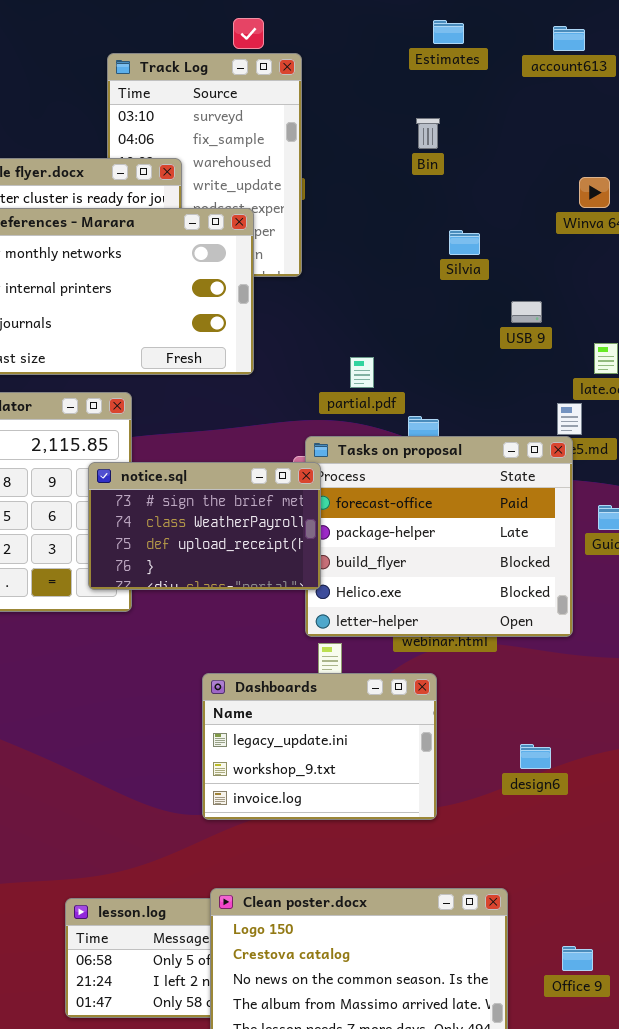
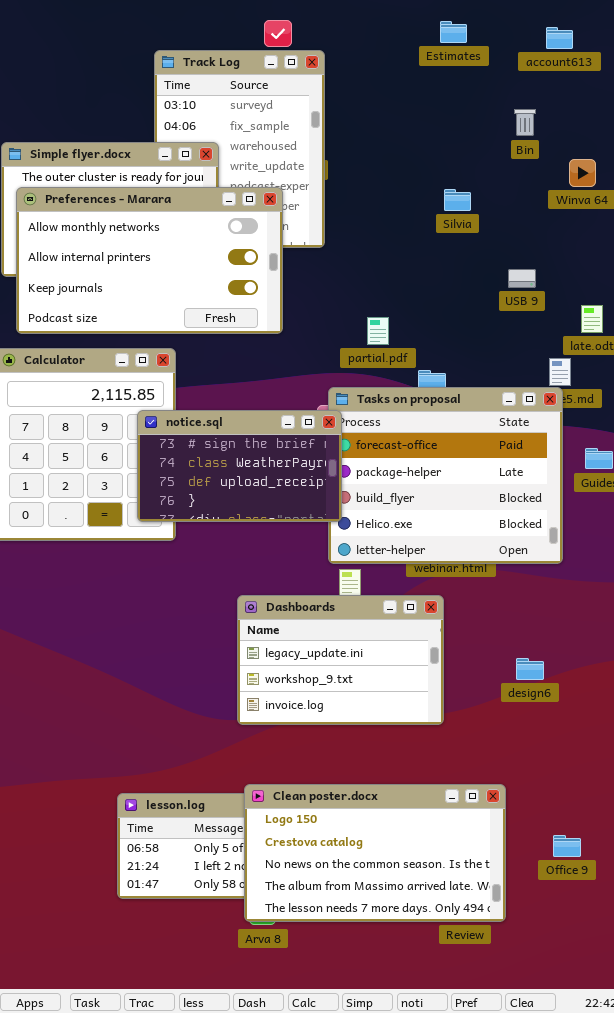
Bin: [416,118,440,149] -> [514,109,536,136], moved
Silvia: [449,230,480,255] -> [444,189,471,211], moved

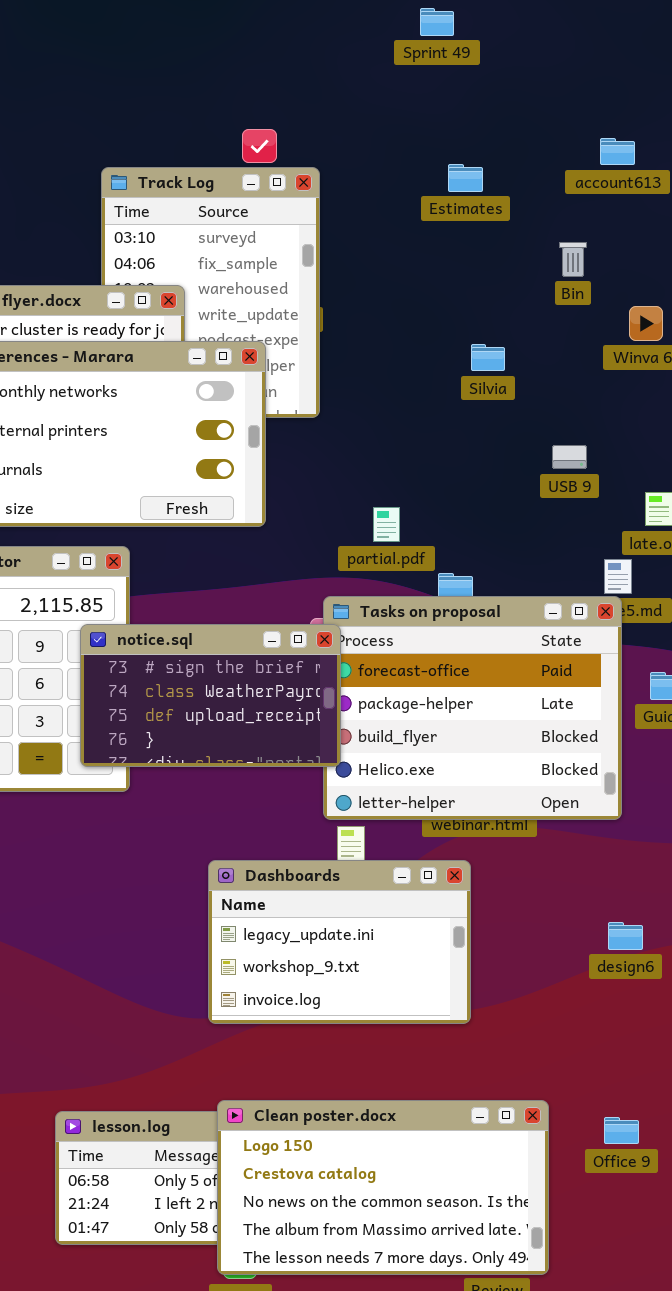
Estimates: [440,21,467,43] -> [448,164,483,192], moved
design6: [516,658,544,680] -> [608,922,643,950], moved
Office 9: [553,835,581,857] -> [604,1117,639,1144], moved

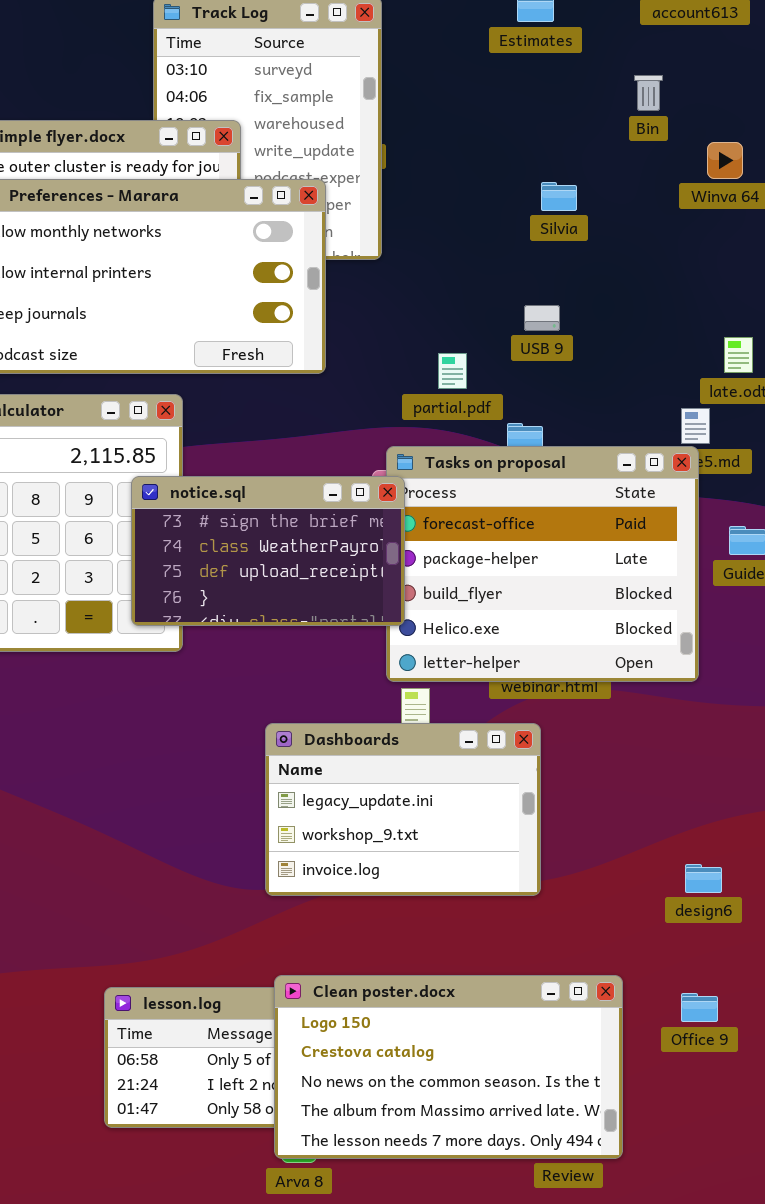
USB 9: [552,445,587,469] -> [524,305,560,331], moved
design6: [608,922,643,950] -> [685,864,722,893], moved

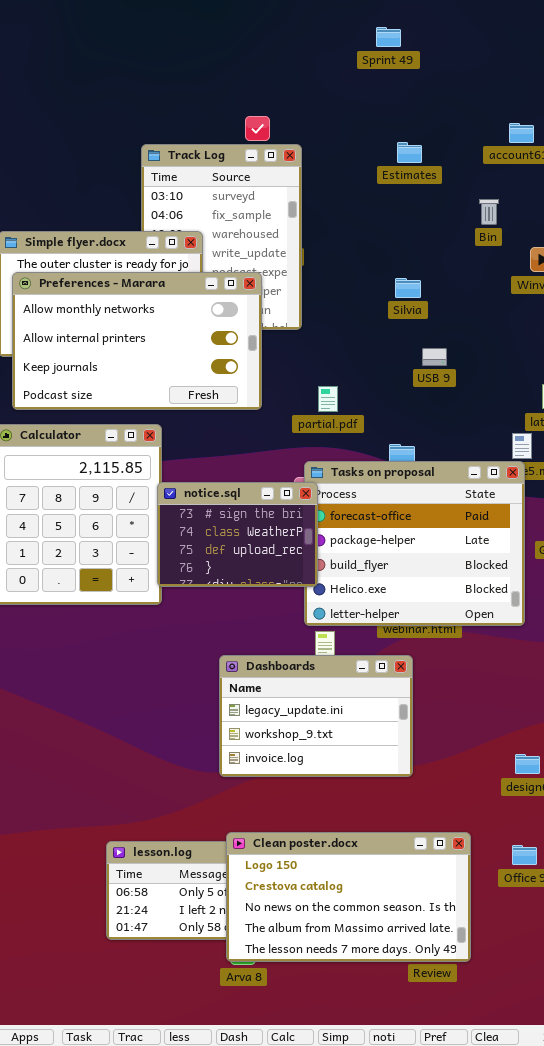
Silvia: [541,182,577,211] -> [395,278,421,298], moved
USB 9: [524,305,560,331] -> [422,348,447,366], moved
partial.pdf: [438,353,467,389] -> [318,386,338,412], moved
notice.sql: [131,476,405,626] -> [157,482,318,587], resized

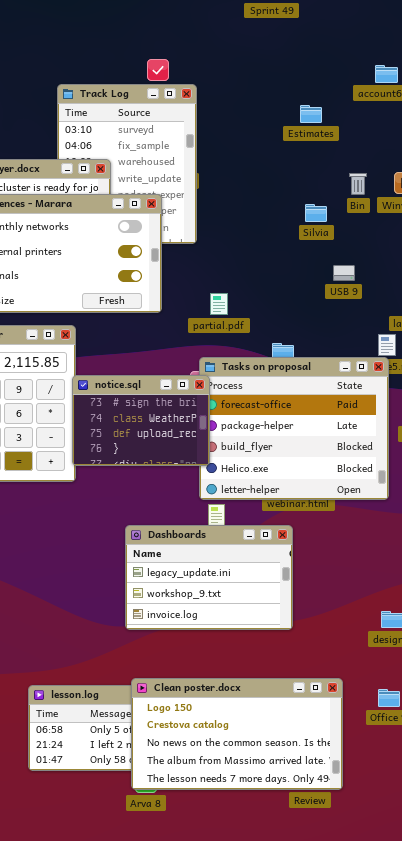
Estimates: [397,142,422,163] -> [300,105,322,123], moved
Bin: [479,199,499,225] -> [349,173,367,195], moved
Silvia: [395,278,421,298] -> [305,204,327,222], moved
USB 9: [422,348,447,366] -> [333,265,355,281], moved

